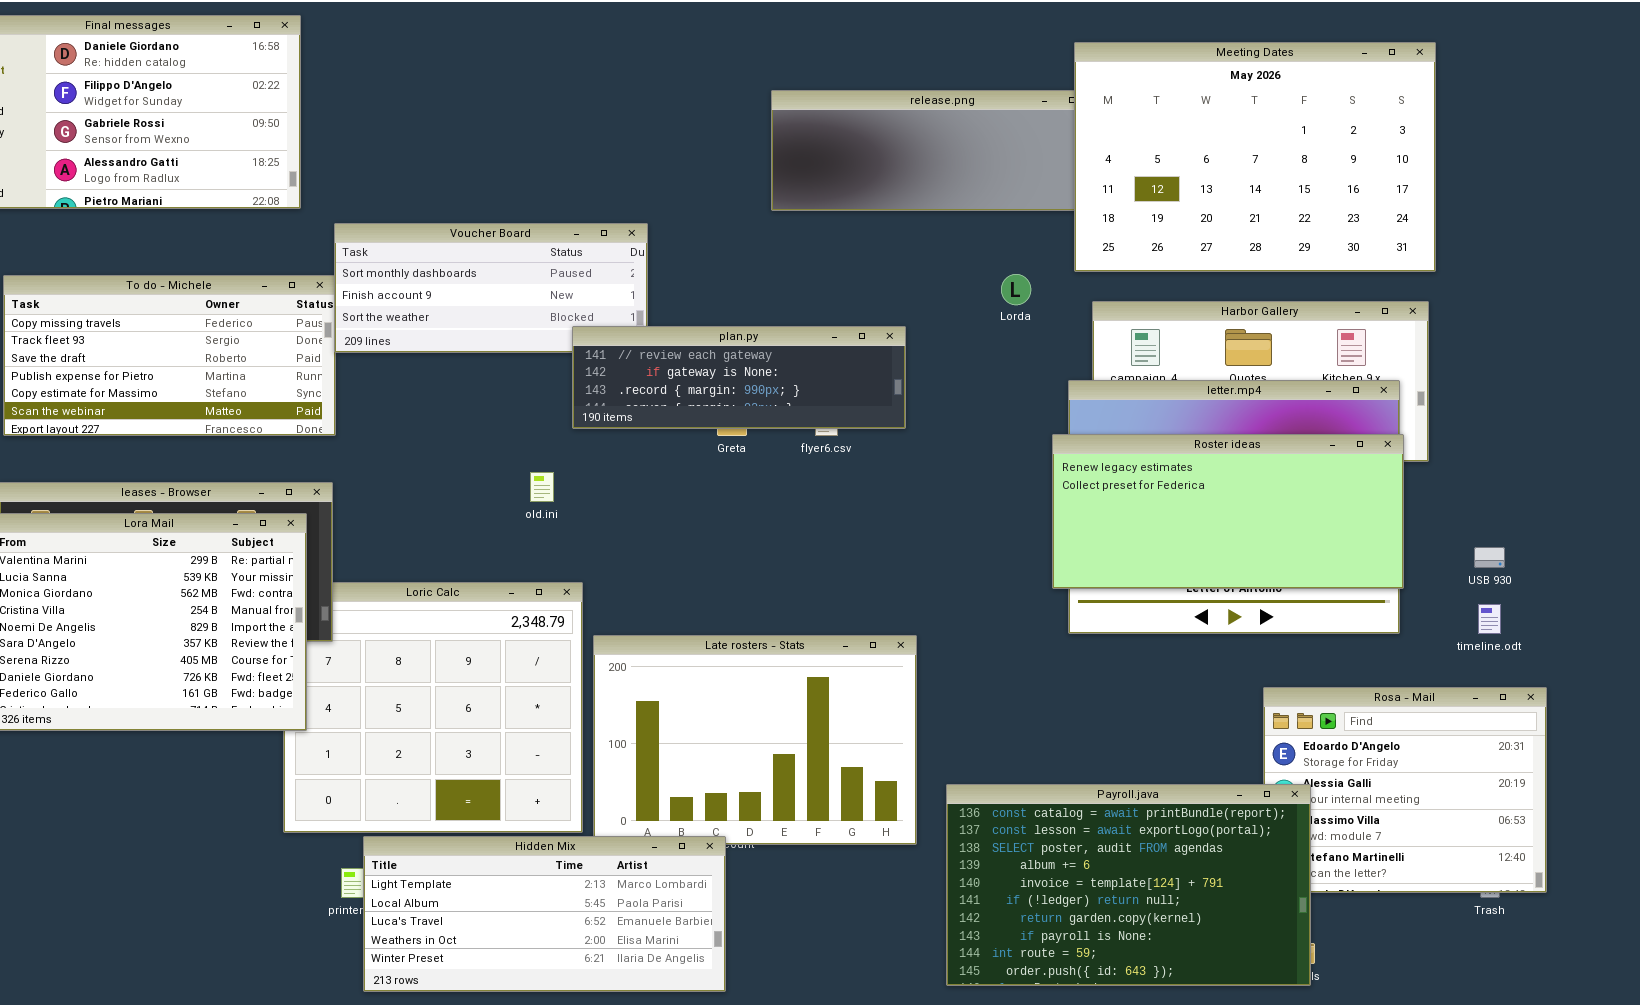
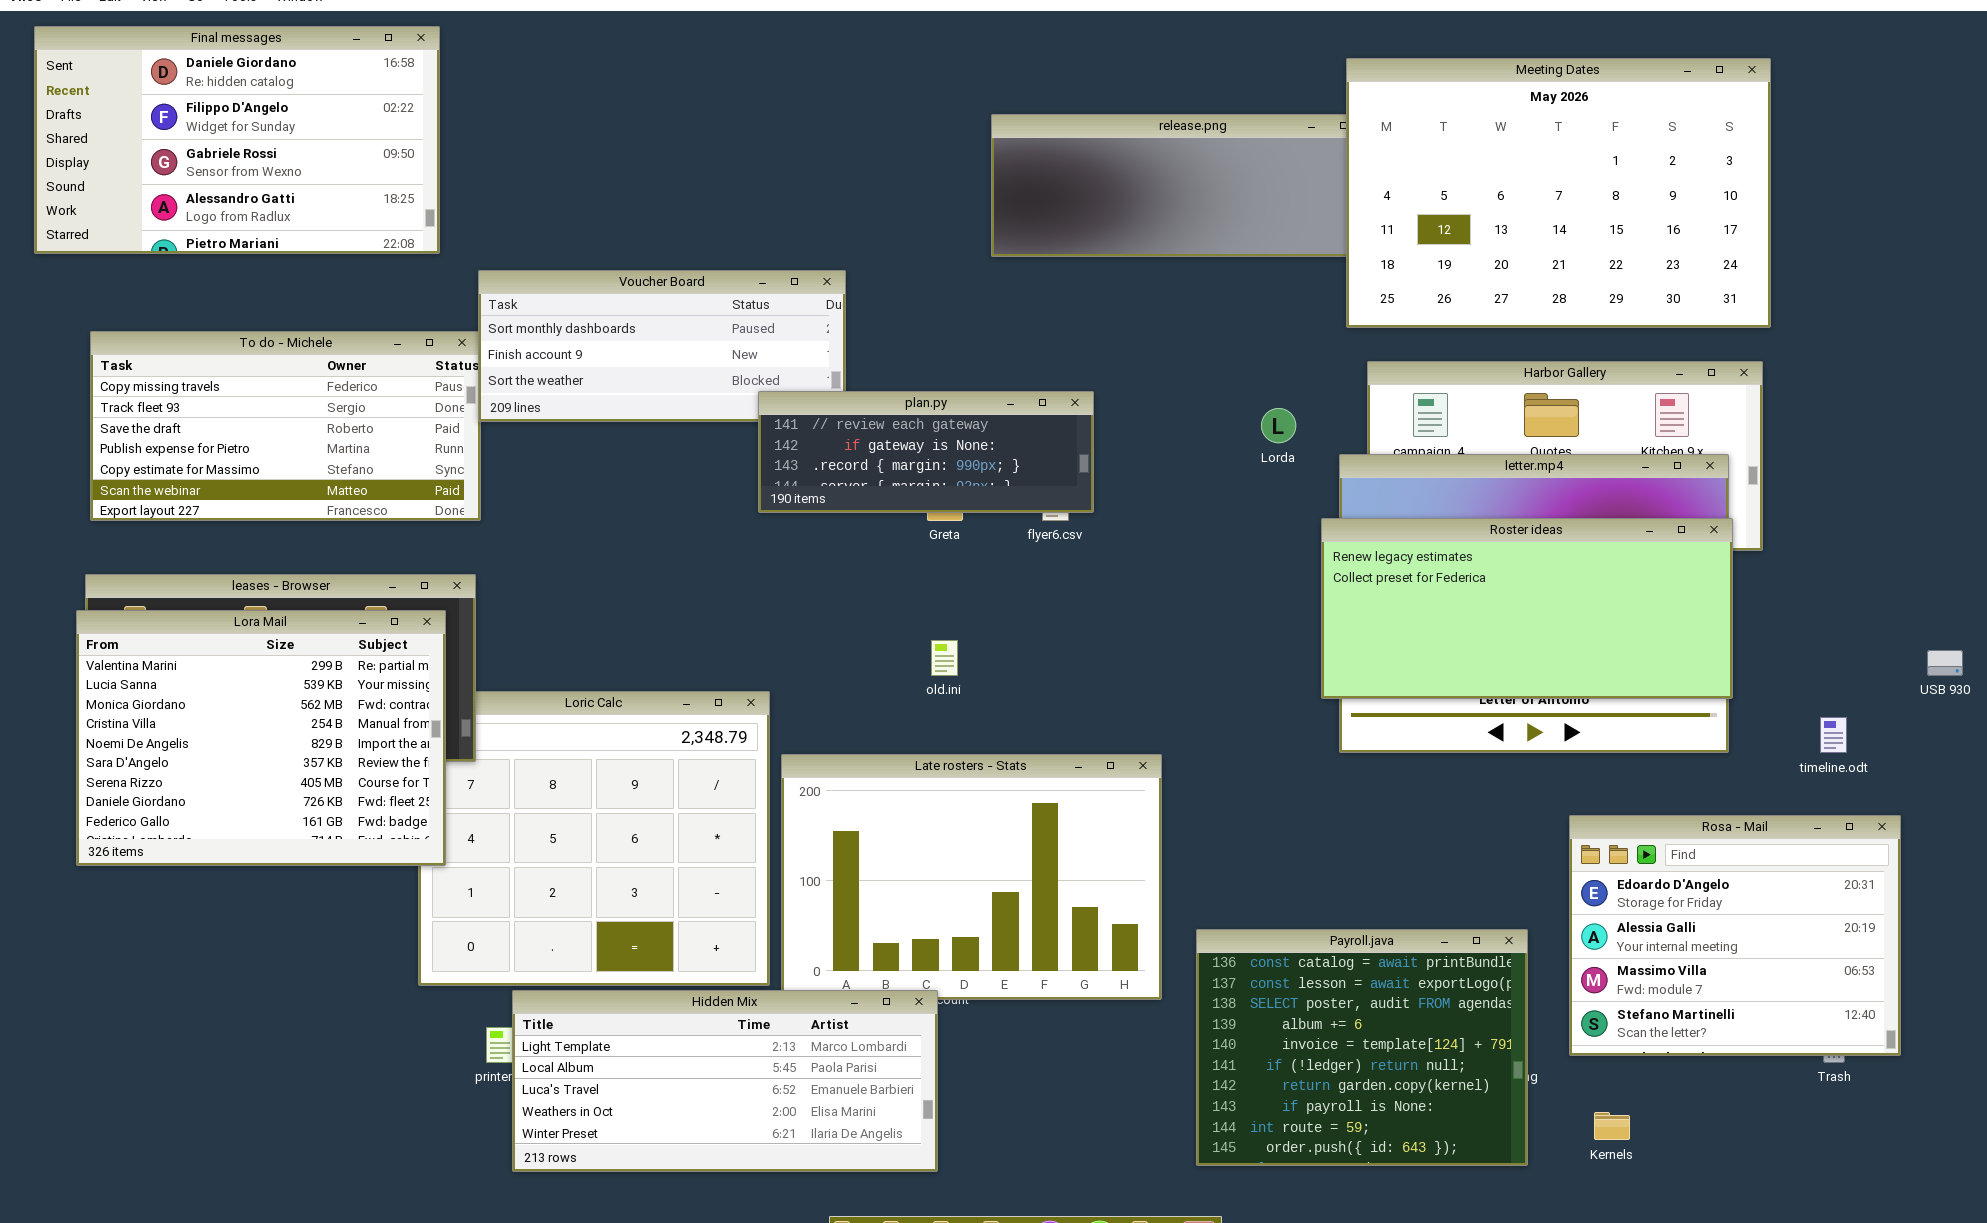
Lorda: [1001,274,1031,305] -> [1261,408,1296,443], moved
plan.py: [572,326,906,429] -> [758,391,1094,513], resized
old.ini: [530,472,554,502] -> [931,640,958,676], moved
USB 930: [1474,547,1505,568] -> [1927,650,1963,676], moved
Payroll.java: [946,784,1311,986] -> [1196,929,1528,1166], resized

